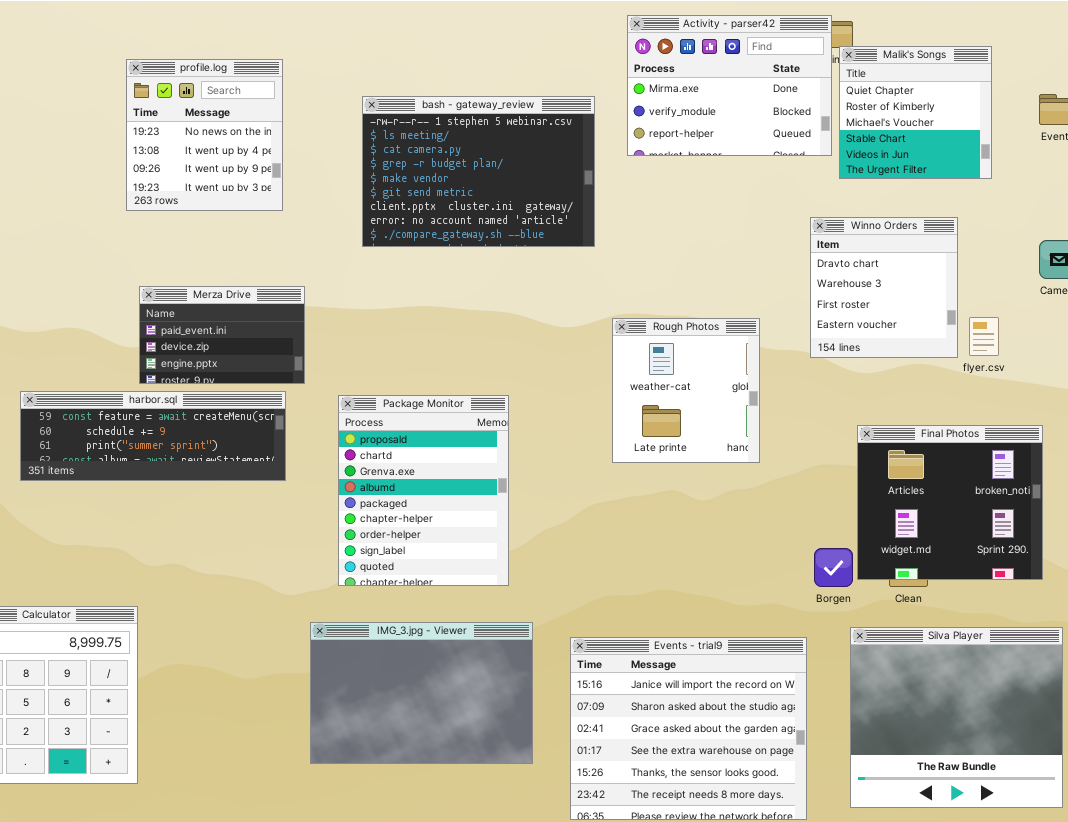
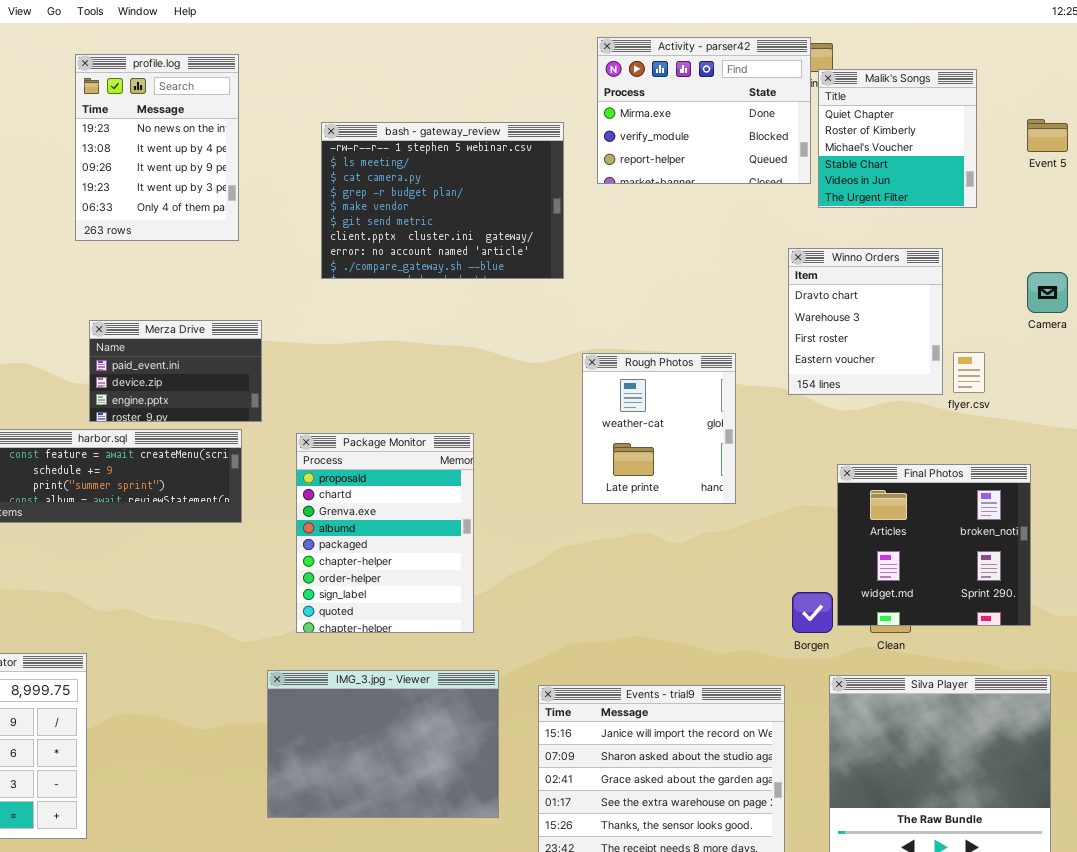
profile.log: [126,59,283,211] -> [75,54,239,241], resized

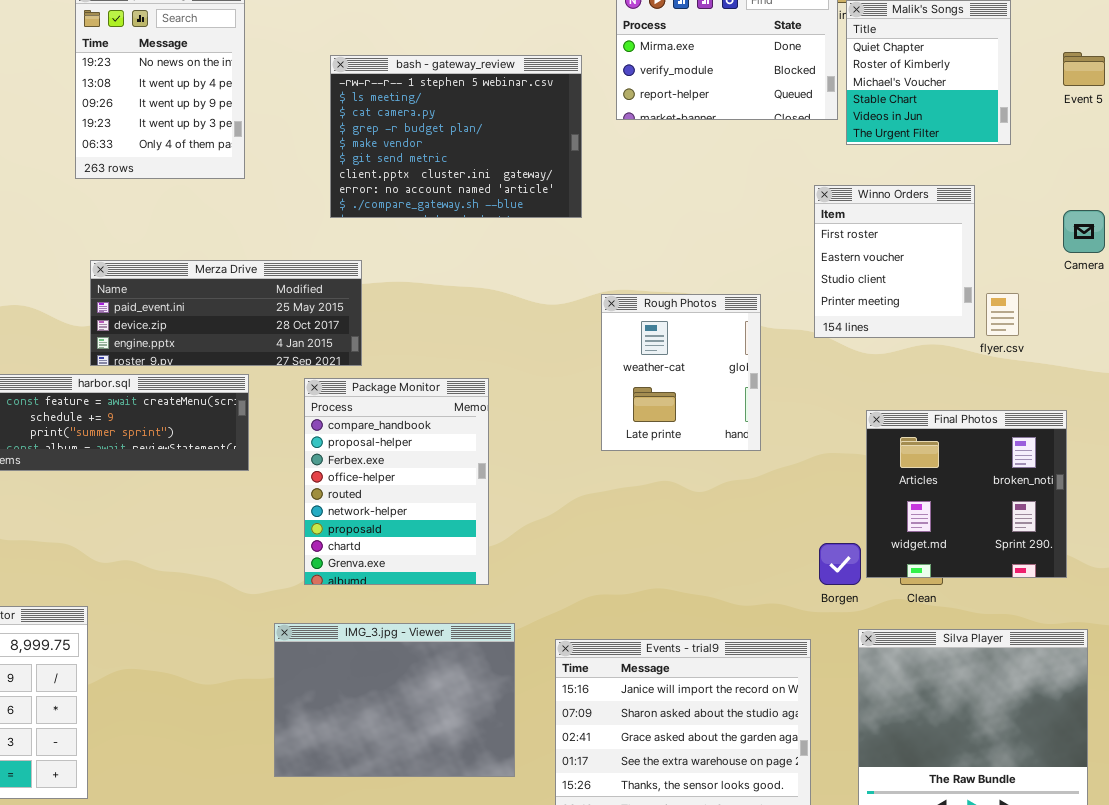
Winno Orders: [788,248,943,395] -> [814,185,975,338], scrolled down 2 rows
Merza Drive: [89,320,262,422] -> [90,260,362,366], resized
Package Monitor: [296,433,474,633] -> [304,378,489,585], scrolled up 6 rows

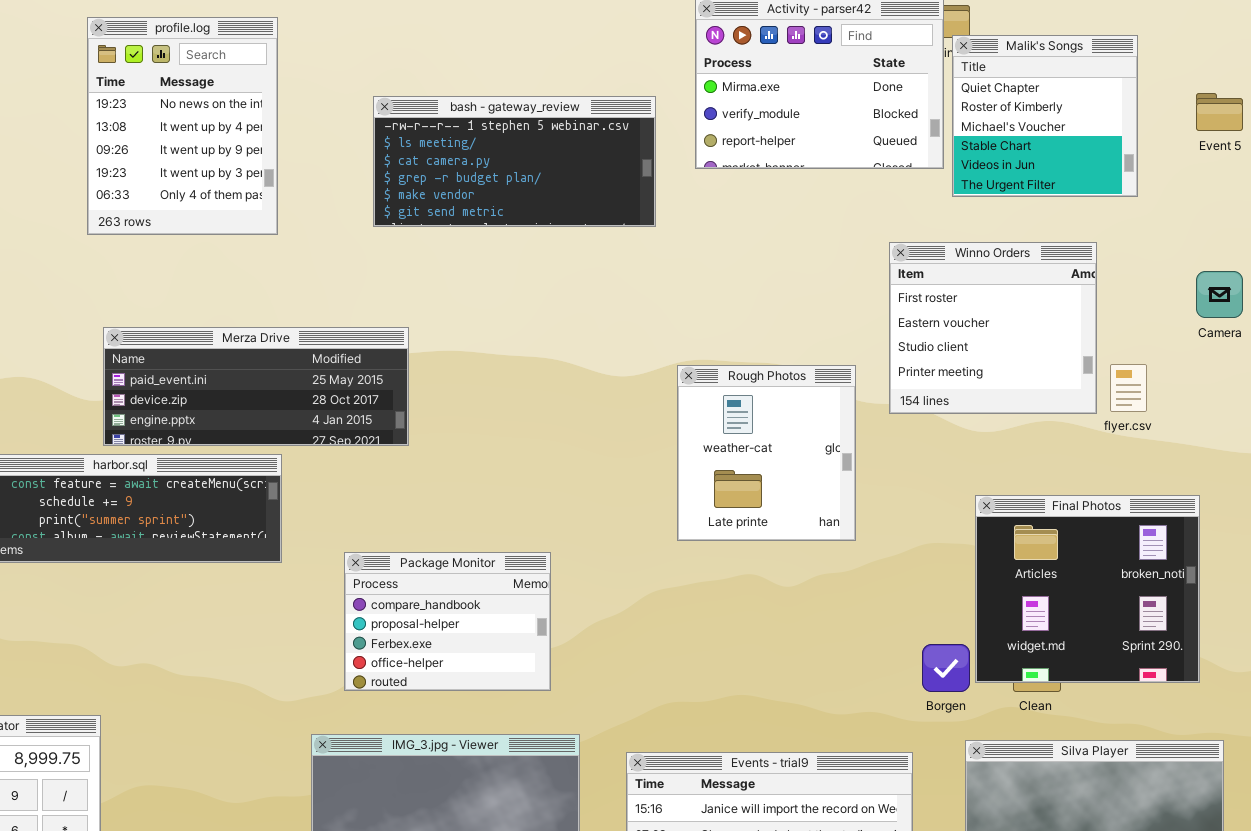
bash - gateway_review: [330,55,582,218] -> [373,96,656,227], resized
Winno Orders: [814,185,975,338] -> [889,242,1097,414], resized
Package Monitor: [304,378,489,585] -> [344,552,551,691], resized

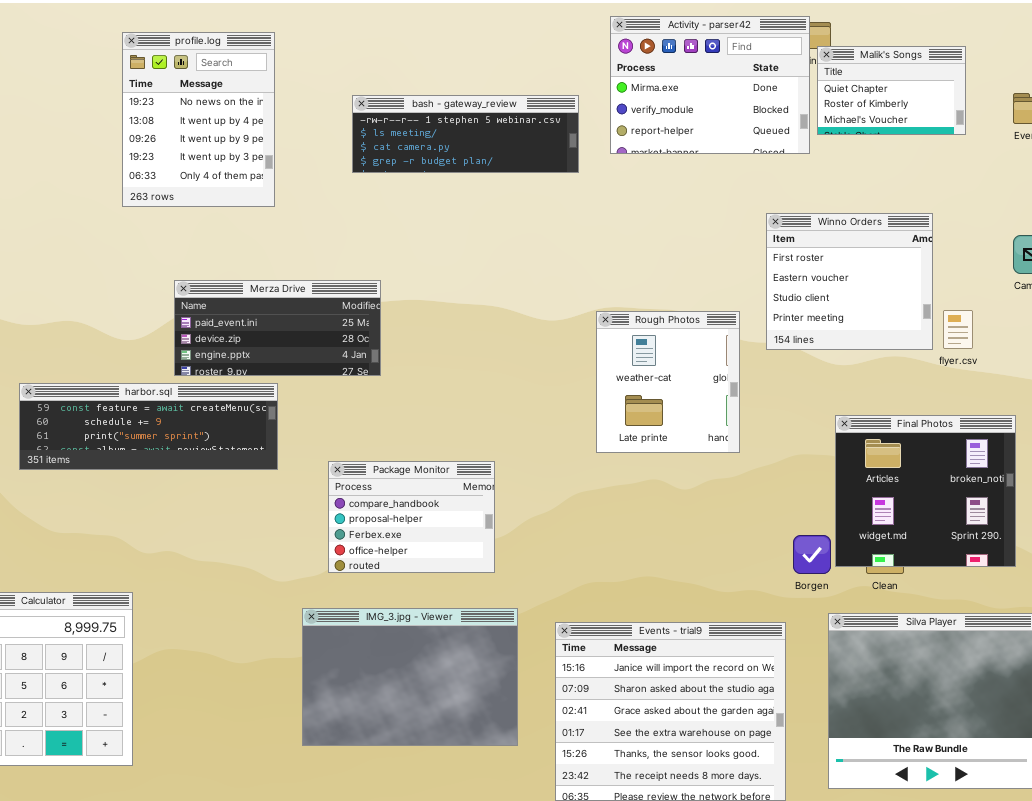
Malik's Songs: [952,35,1138,197] -> [817,46,966,135], resized
bash - gateway_review: [373,96,656,227] -> [352,95,579,173], resized
Merza Drive: [103,327,409,446] -> [174,280,381,376], resized

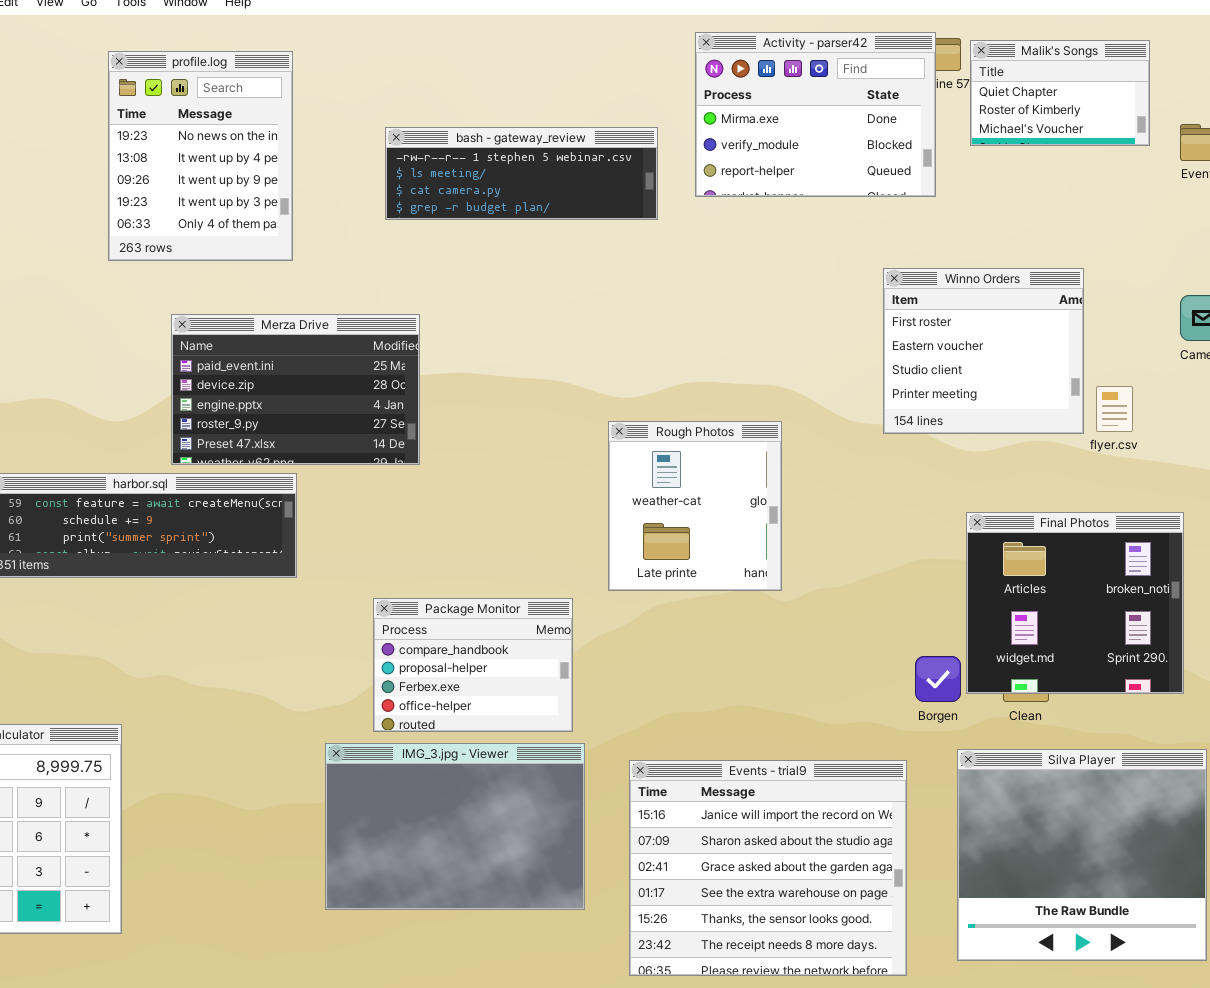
Malik's Songs: [817,46,966,135] -> [970,40,1150,146], moved
Merza Drive: [174,280,381,376] -> [171,314,420,465], resized
Rough Photos: [596,311,740,453] -> [608,421,782,591], moved
Package Monitor: [328,461,495,573] -> [373,598,573,732], moved

